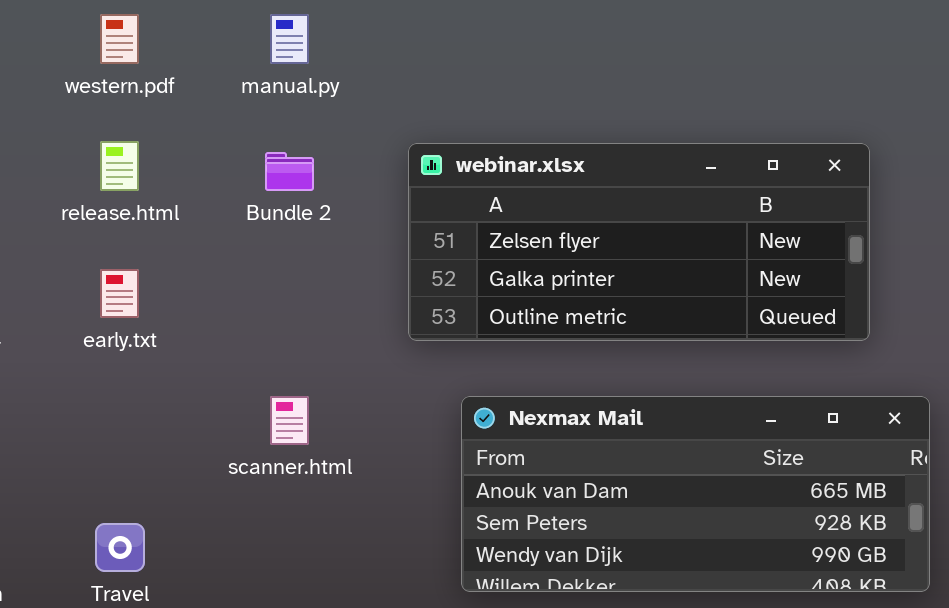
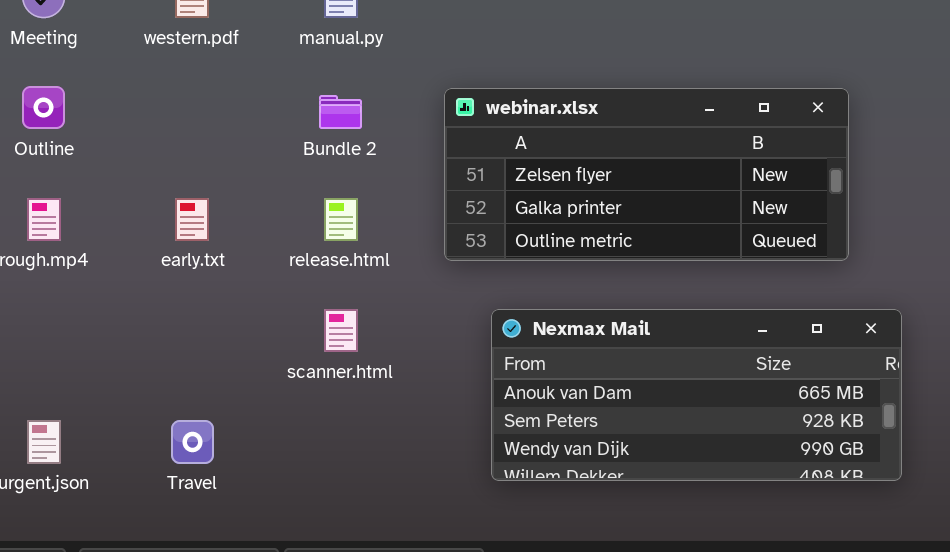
release.html: [100,141,139,191] -> [324,198,358,241], moved

